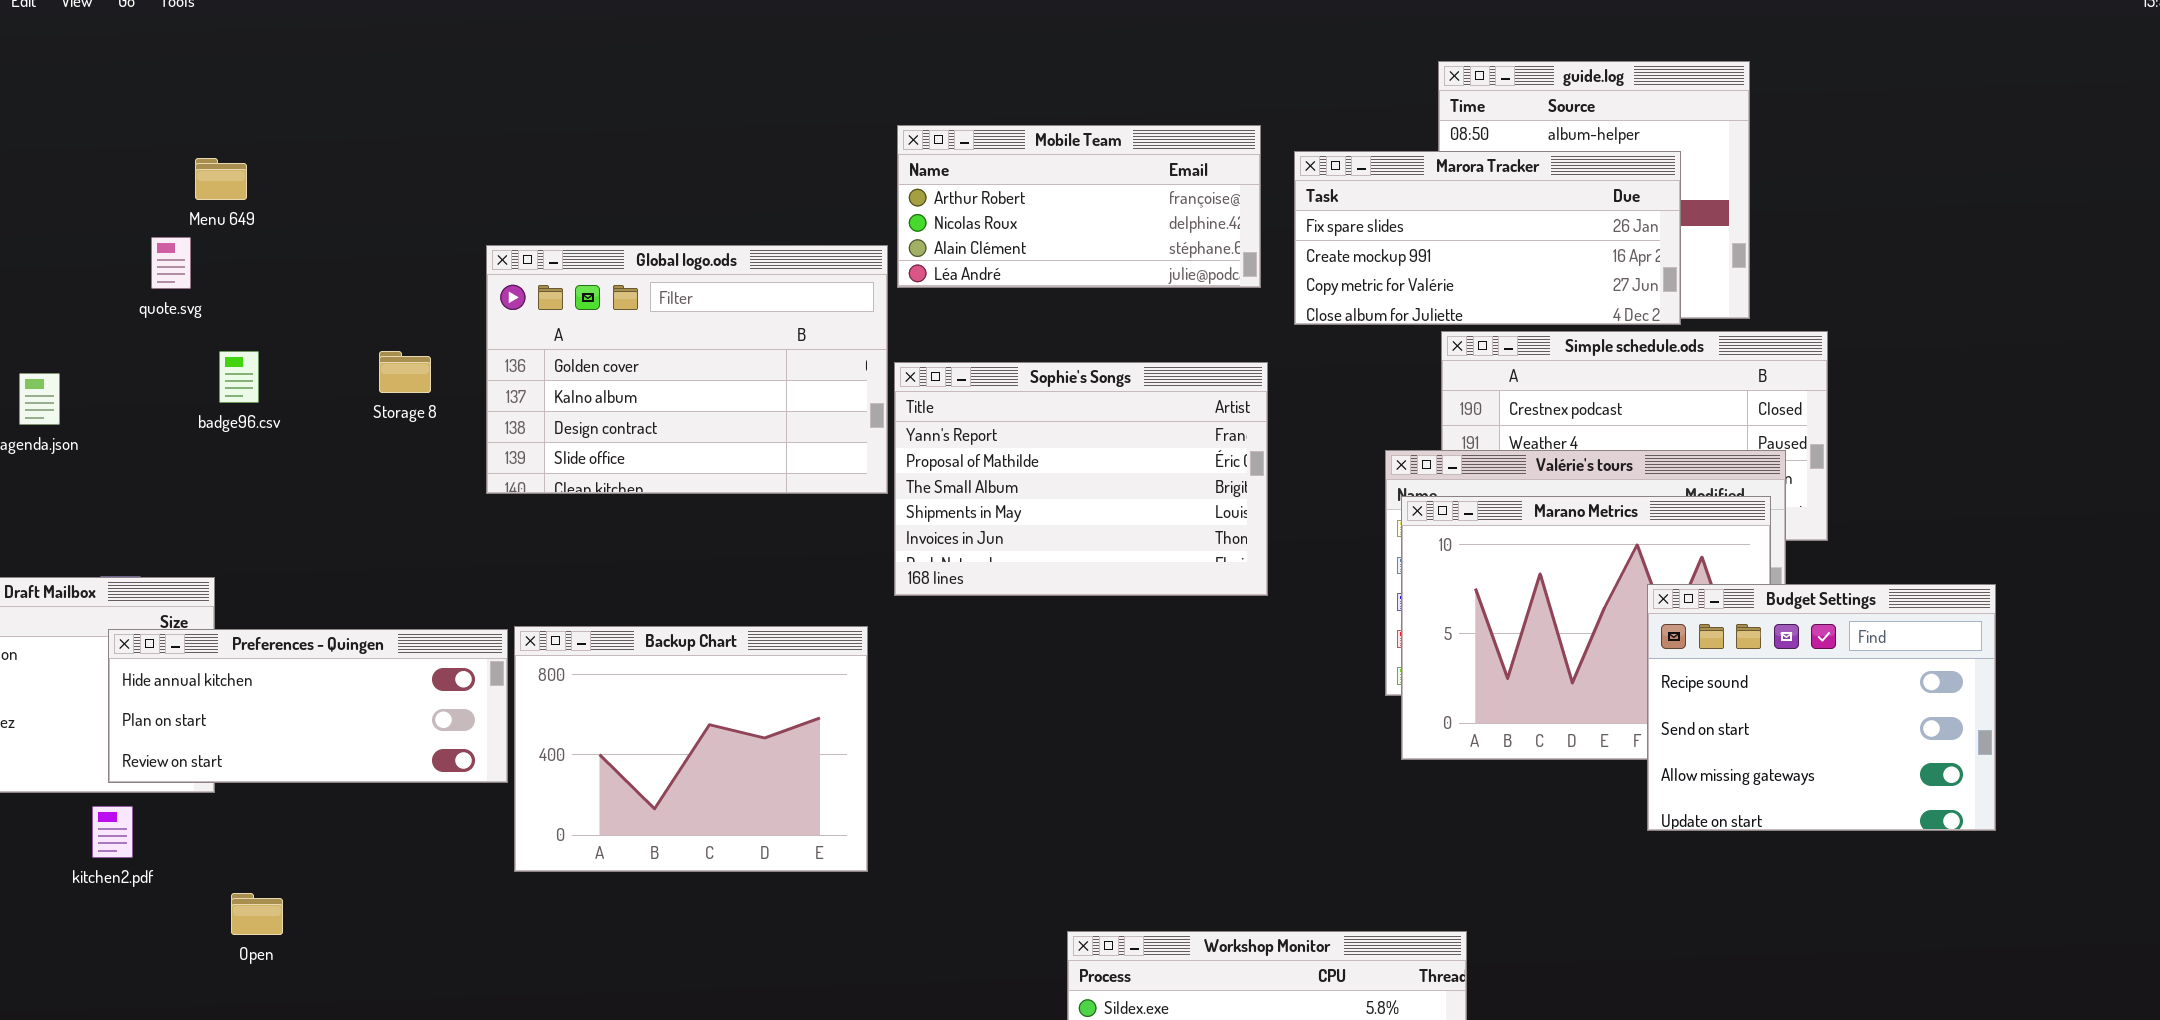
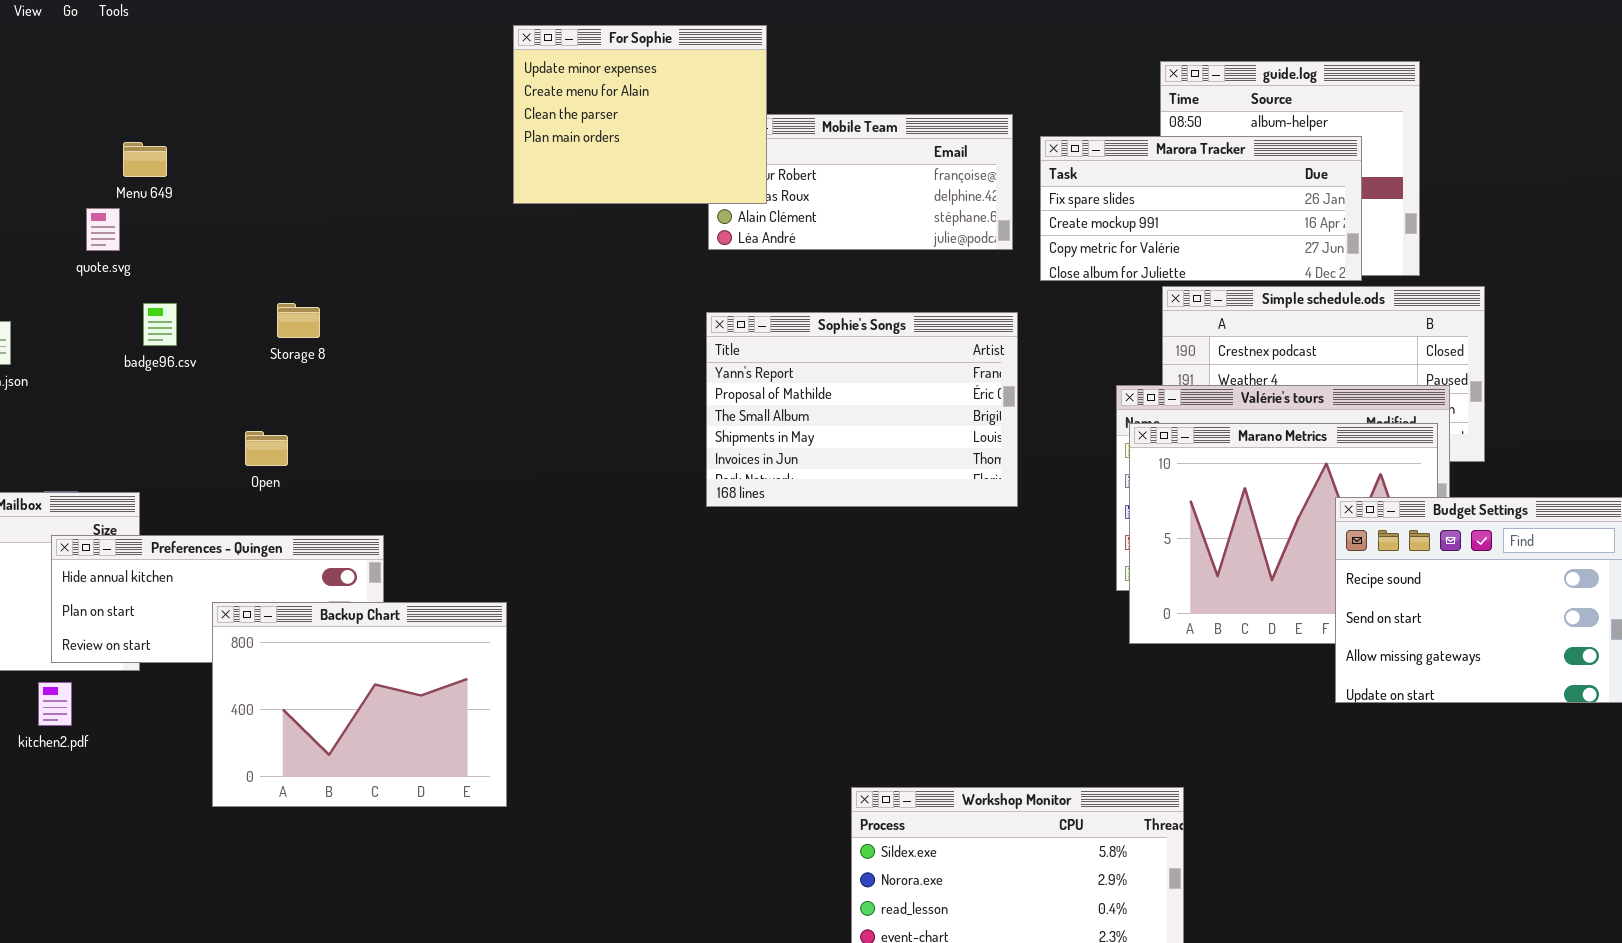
For Sophie: none -> [513,25,767,204], opened
Global logo.ods: [486,245,888,494] -> none, closed
Backup Chart: [514,626,868,872] -> [212,602,507,807], moved
Open: [231,893,283,935] -> [245,431,288,466], moved

